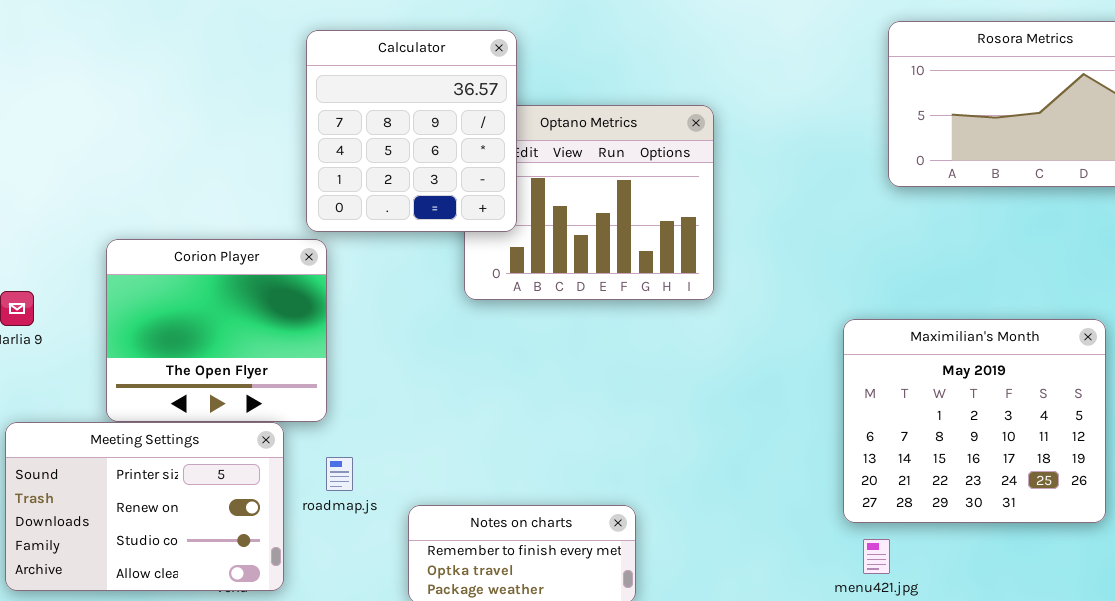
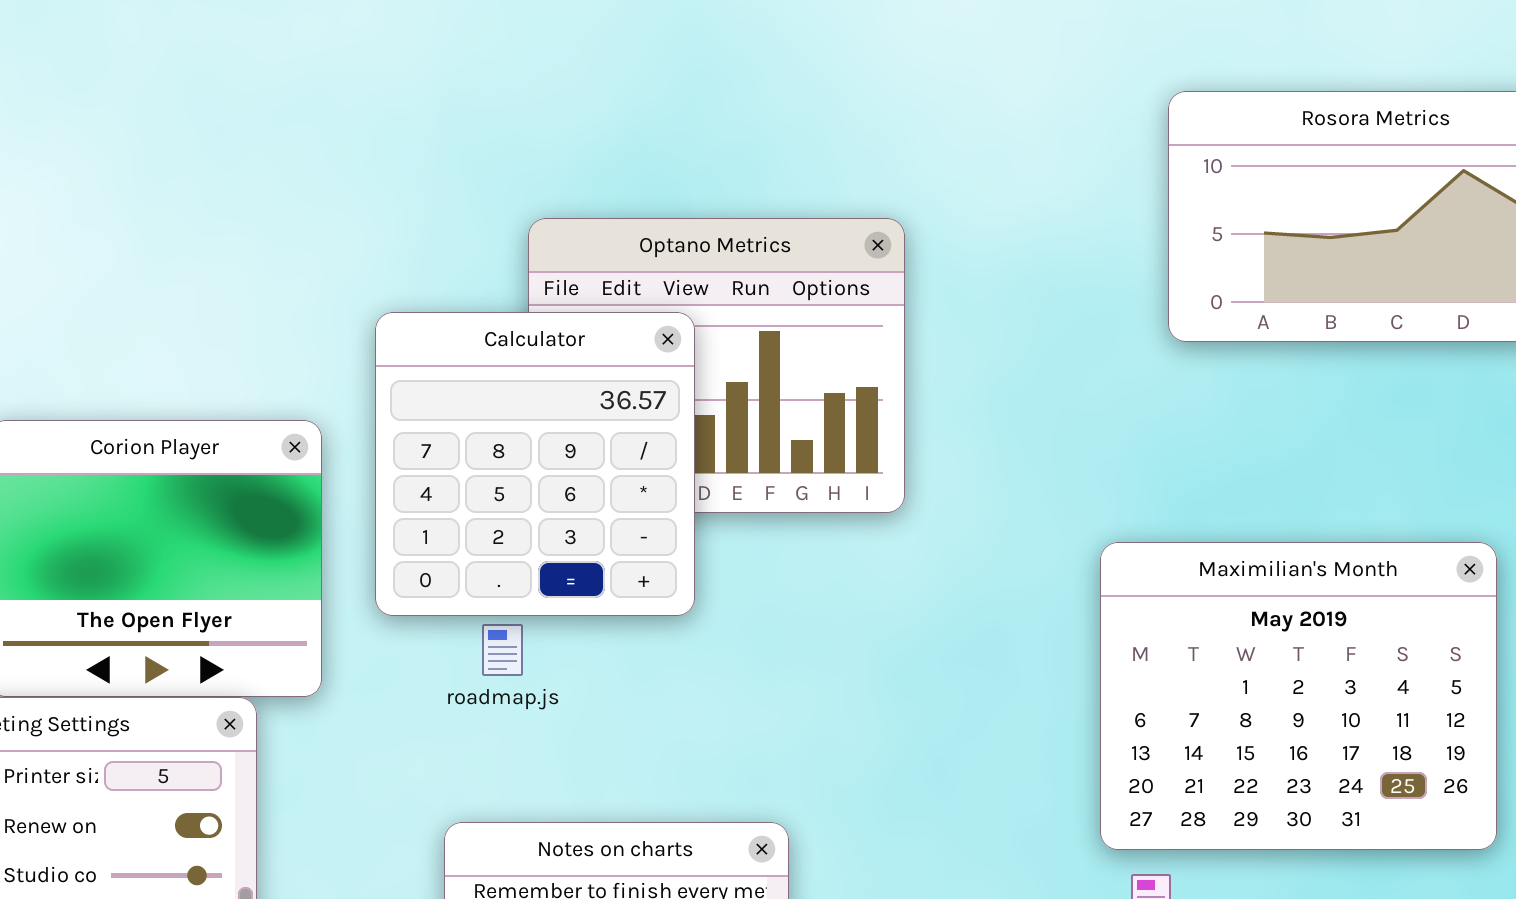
Calculator: [306,30,517,232] -> [375,312,695,616], moved
roadmap.js: [326,457,353,491] -> [482,624,523,676], moved

